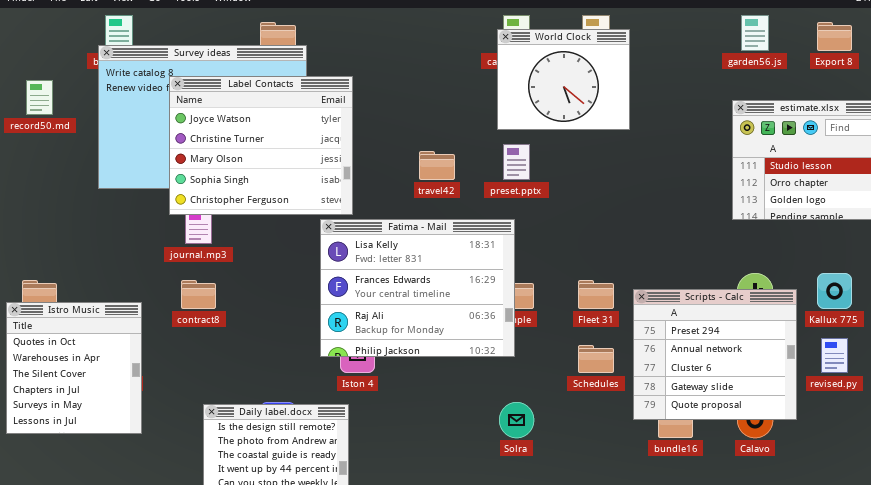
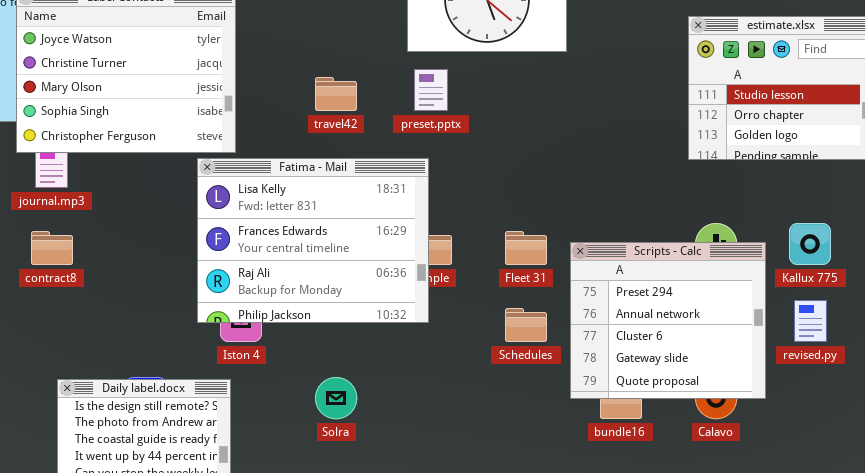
Solra: [499,402,534,438] -> [315,377,357,419], moved

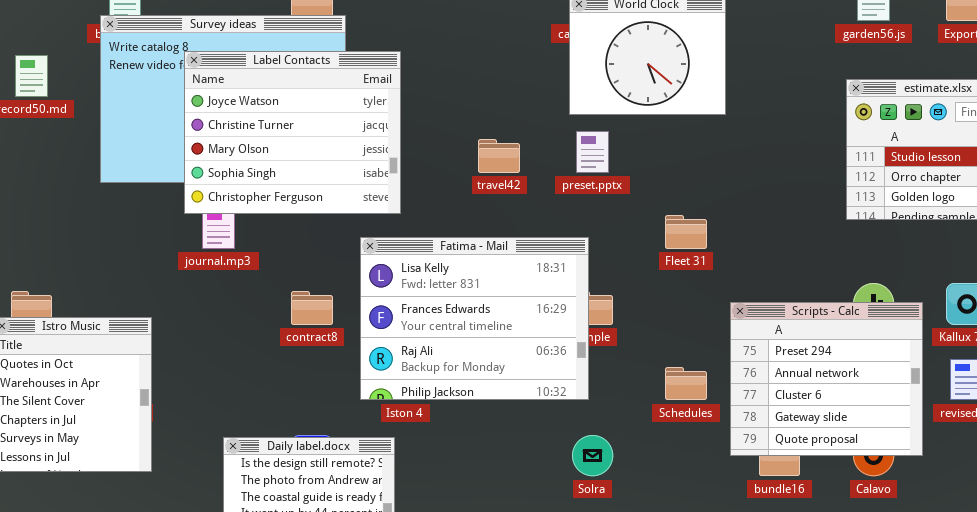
Fatima - Mail: [197,158,429,323] -> [360,237,589,400], moved
contract8: [31,231,73,265] -> [291,291,333,325], moved
Fleet 31: [505,231,547,265] -> [665,215,707,249], moved
Solra: [315,377,357,419] -> [572,435,613,476], moved

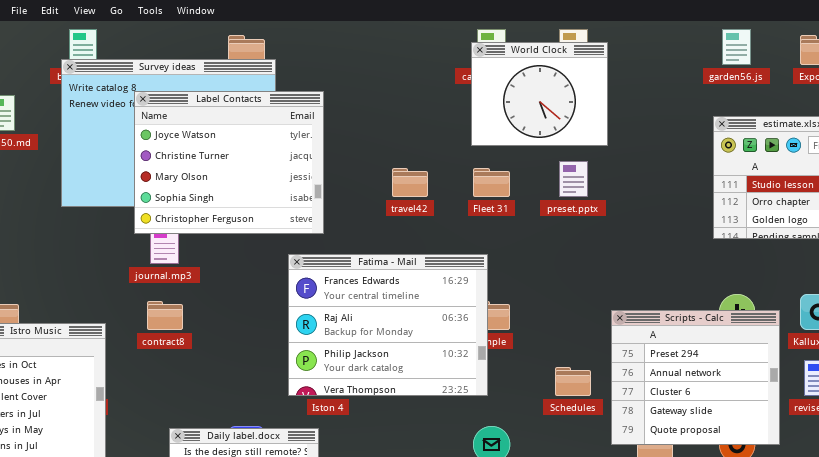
preset.pptx: [576,131,609,173] -> [559,161,588,197], moved
Fleet 31: [665,215,707,249] -> [473,168,510,197], moved
Fatima - Mail: [360,237,589,400] -> [288,254,488,396], scrolled down 1 row
contract8: [291,291,333,325] -> [147,301,183,330], moved

